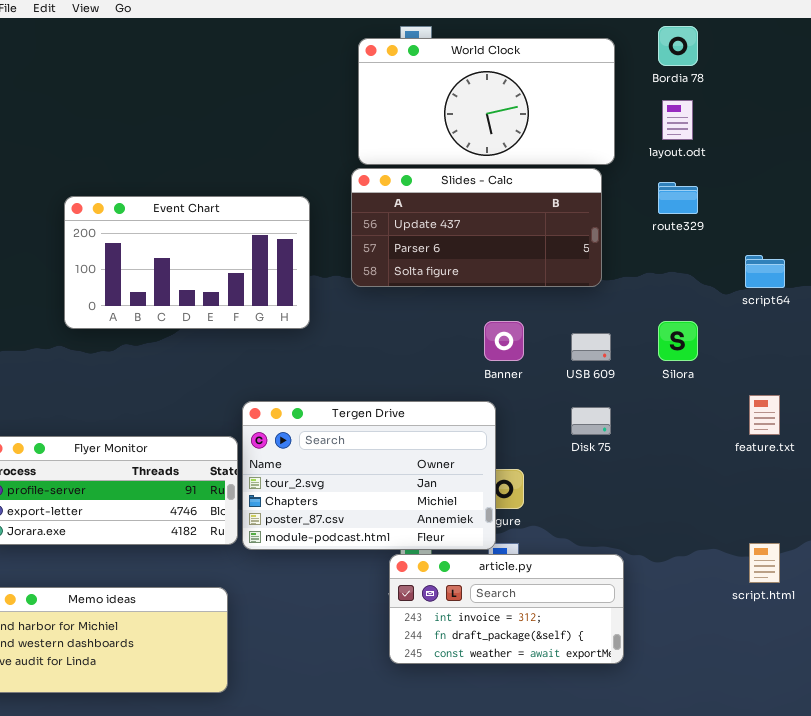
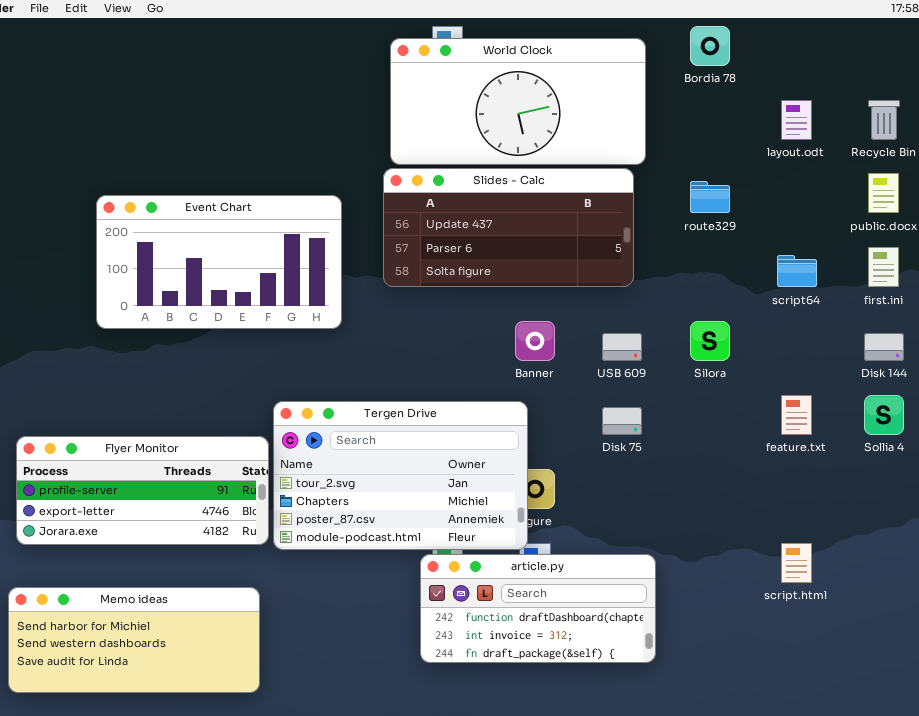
layout.odt: [662,100,693,140] -> [781,100,812,140], moved
article.py: [389,554,624,664] -> [420,554,656,663], scrolled up 1 row

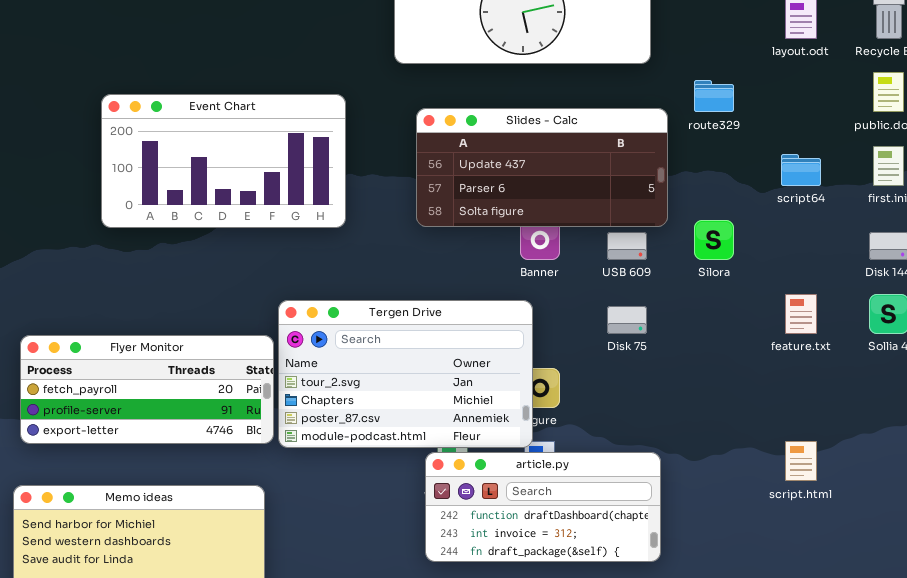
Slides - Calc: [383,168,634,287] -> [416,108,668,227], moved
Flyer Monitor: [16,436,269,545] -> [20,335,274,444], scrolled up 1 row

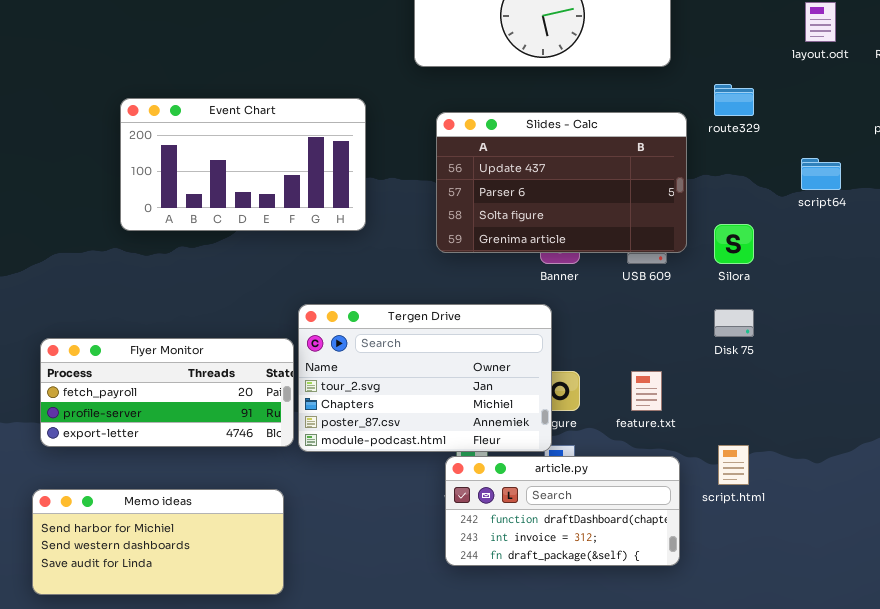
Slides - Calc: [416,108,668,227] -> [436,112,687,253], resized
feature.txt: [785,294,817,334] -> [631,371,662,411], moved
Disk 75: [607,306,647,334] -> [714,309,754,337], moved
script.html: [785,441,817,481] -> [718,445,749,485], moved

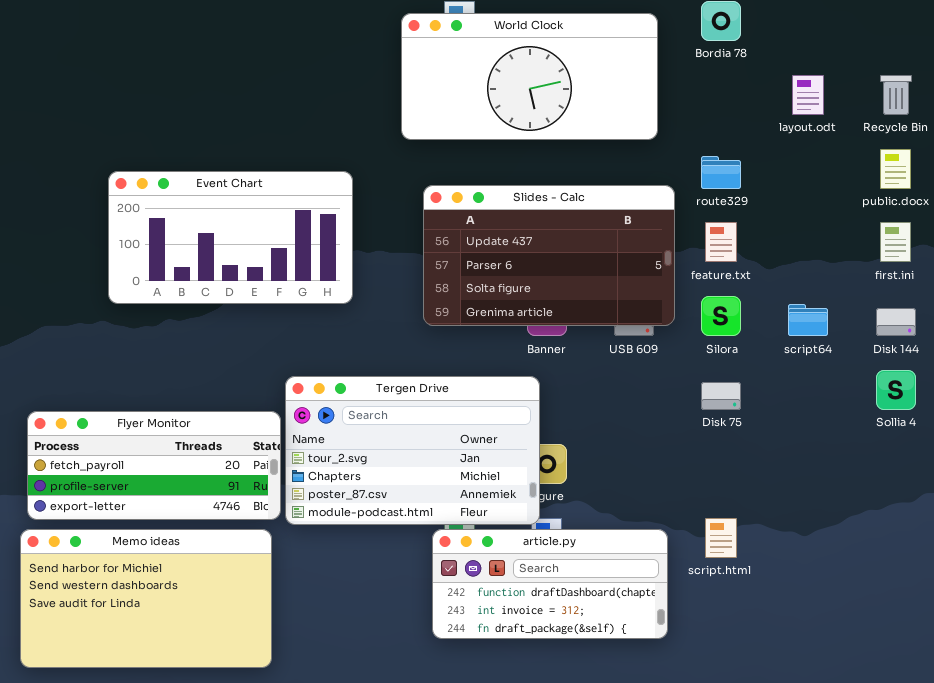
script64: [801,158,841,190] -> [788,304,828,336], moved
feature.txt: [631,371,662,411] -> [705,222,737,262], moved
Memo ideas: [32,489,284,595] -> [20,529,272,668], resized

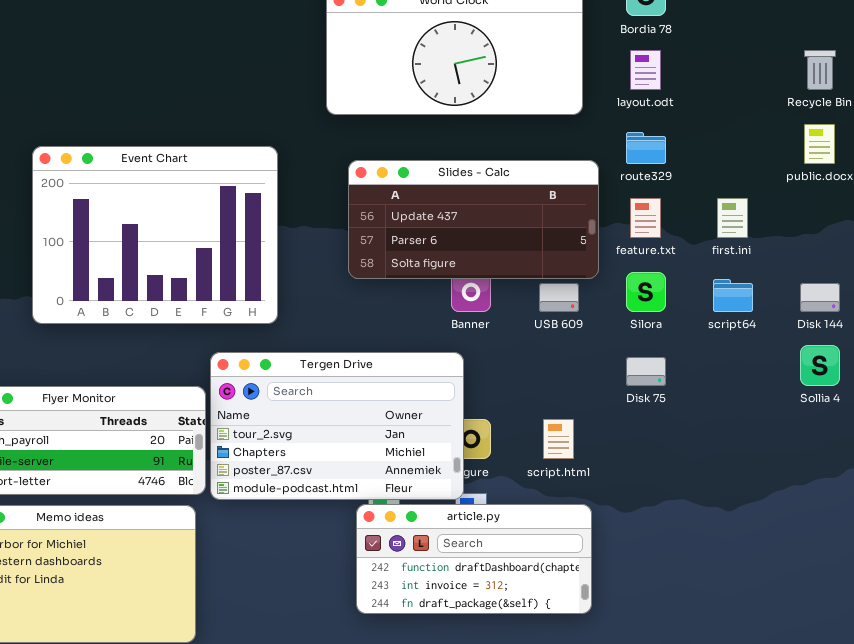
layout.odt: [792,75,824,115] -> [630,50,661,90], moved
Event Chart: [108,171,353,304] -> [32,146,278,324], resized
Slides - Calc: [423,185,675,326] -> [348,160,599,279], resized
first.ini: [880,222,911,262] -> [717,198,748,238], moved
script.html: [705,518,737,558] -> [543,419,574,459], moved

